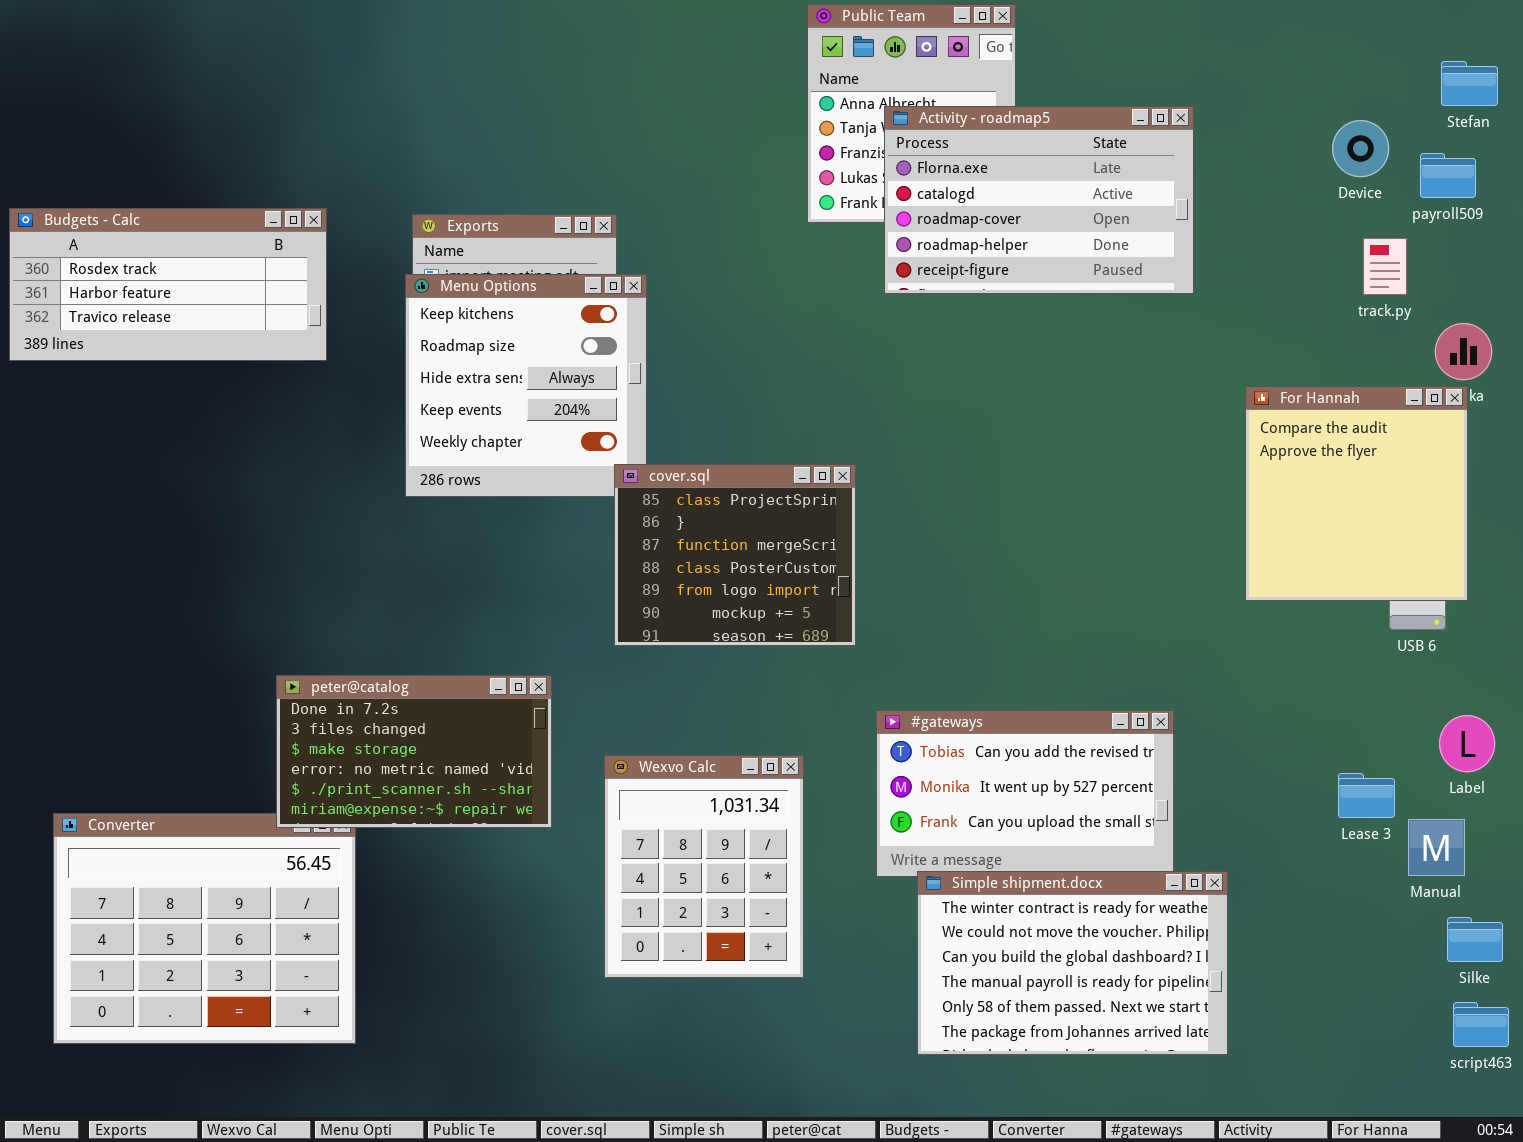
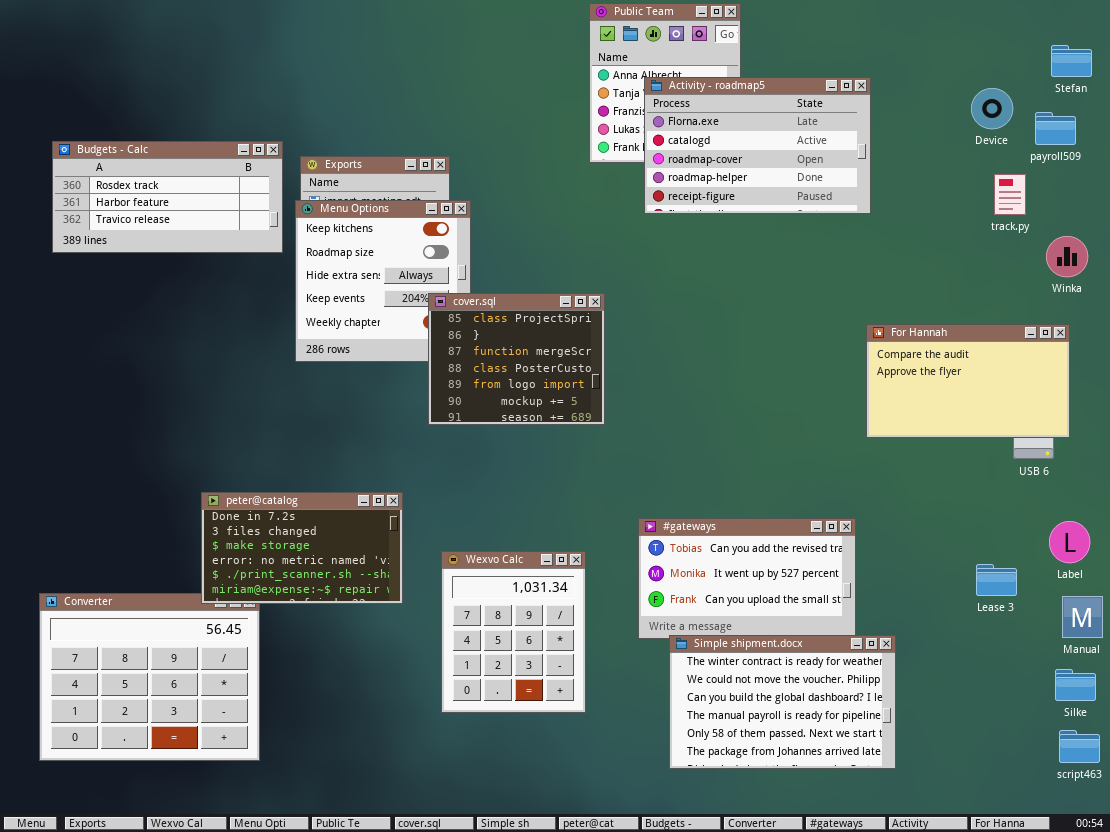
Budgets - Calc: [9,208,327,361] -> [52,141,283,253], moved
For Hannah: [1245,386,1468,601] -> [866,324,1070,438], resized
cover.sql: [614,464,856,646] -> [428,293,605,425], moved
Manual: [1408,819,1465,876] -> [1062,596,1103,638], moved

